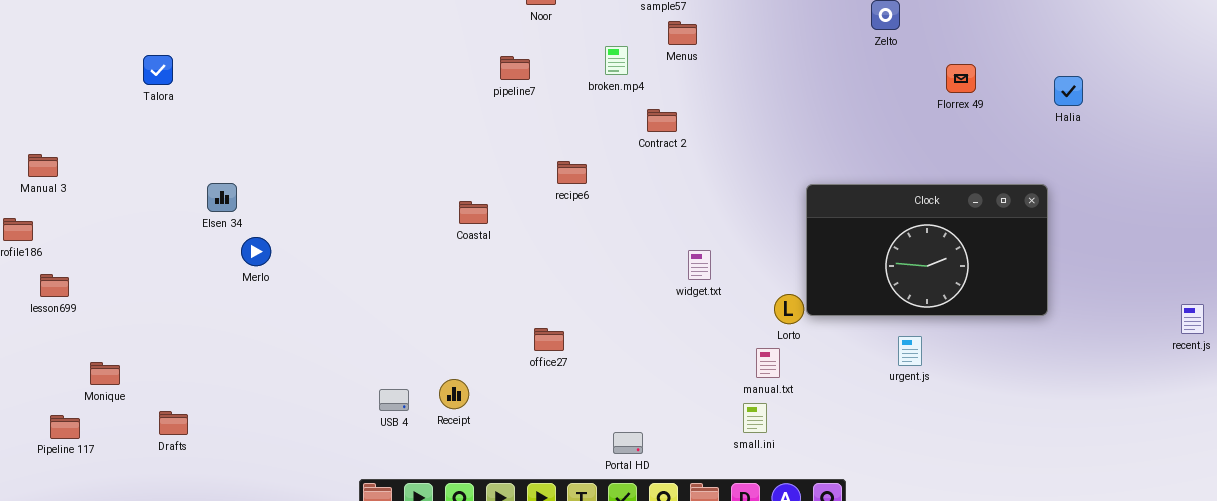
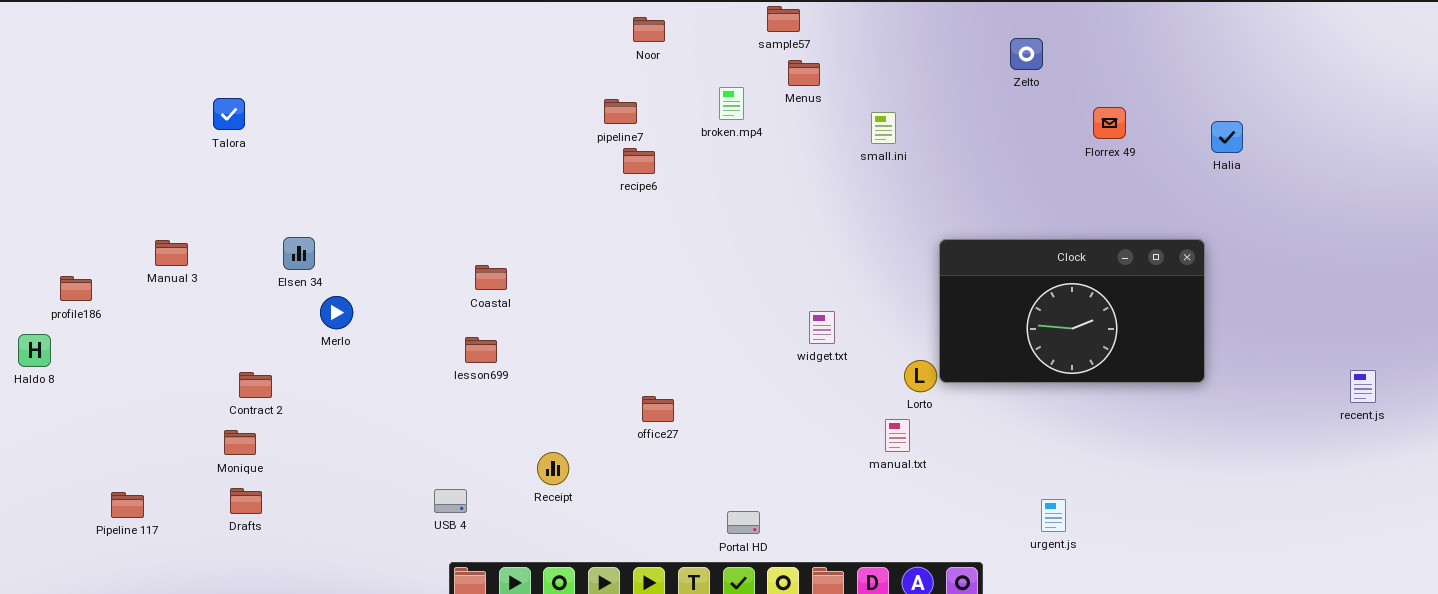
Contract 2: [647,109,677,132] -> [239,372,272,398], moved
Manual 3: [28,154,58,177] -> [155,240,188,266], moved
recipe6: [557,161,587,184] -> [623,148,655,174], moved
Coastal: [459,201,488,224] -> [475,265,507,290], moved
lesson699: [40,274,69,297] -> [465,337,497,363], moved
urgent.js: [898,336,922,366] -> [1041,499,1066,532], moved
Monique: [90,362,120,385] -> [224,430,256,455], moved
USB 4: [379,389,409,411] -> [434,489,467,513], moved
small.ini: [743,403,767,433] -> [871,112,896,144], moved

